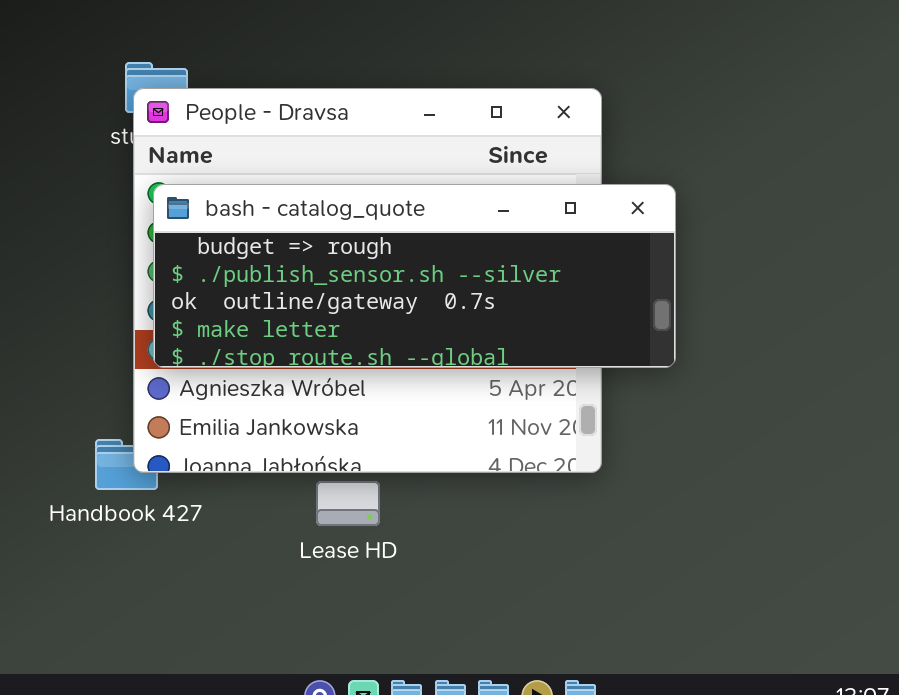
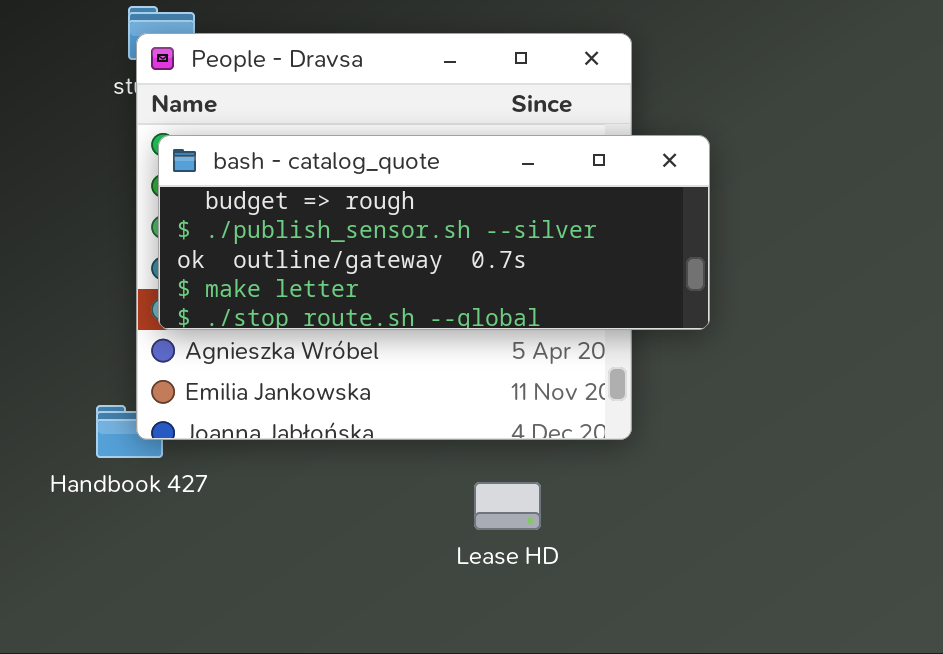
Lease HD: [316,481,380,526] -> [474,482,541,530], moved

